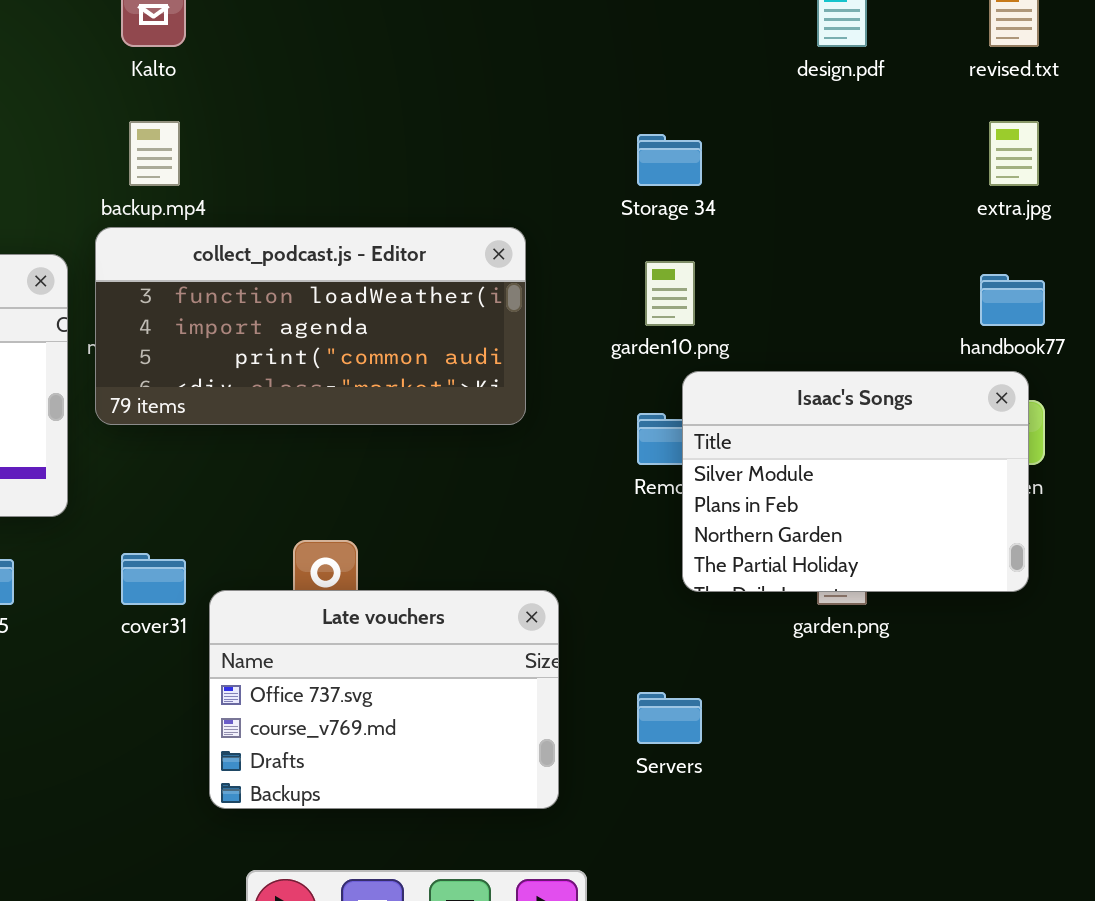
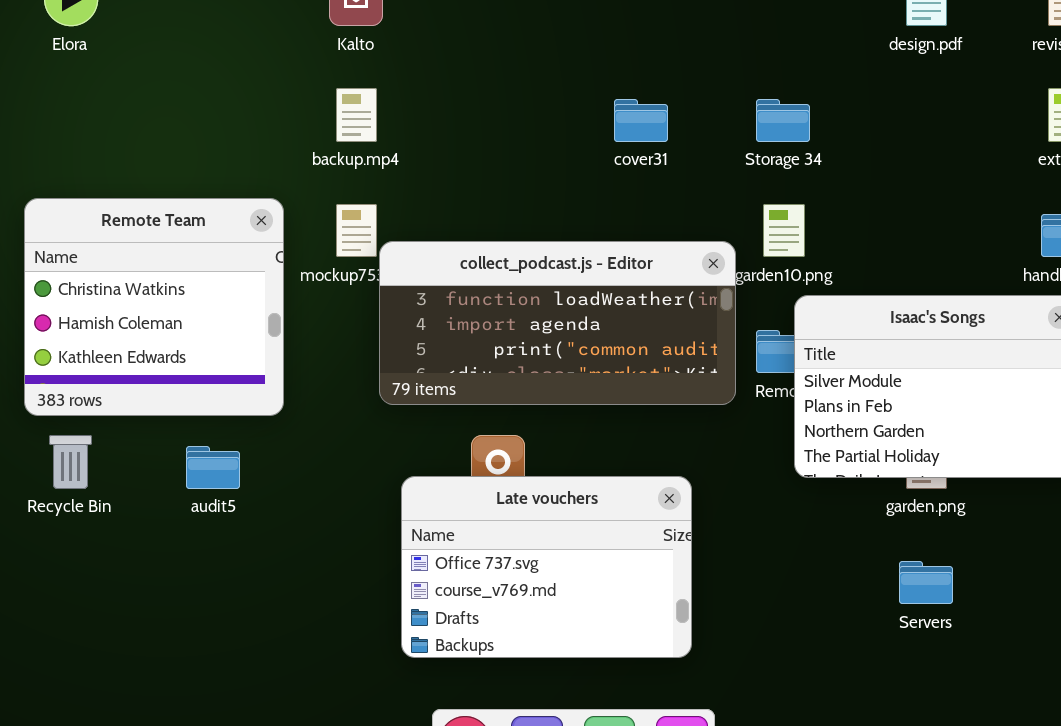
collect_podcast.js - Editor: [95,227,526,425] -> [379,241,736,405], moved
cover31: [121,553,186,605] -> [614,99,668,142], moved
Servers: [637,692,702,744] -> [899,561,953,604], moved

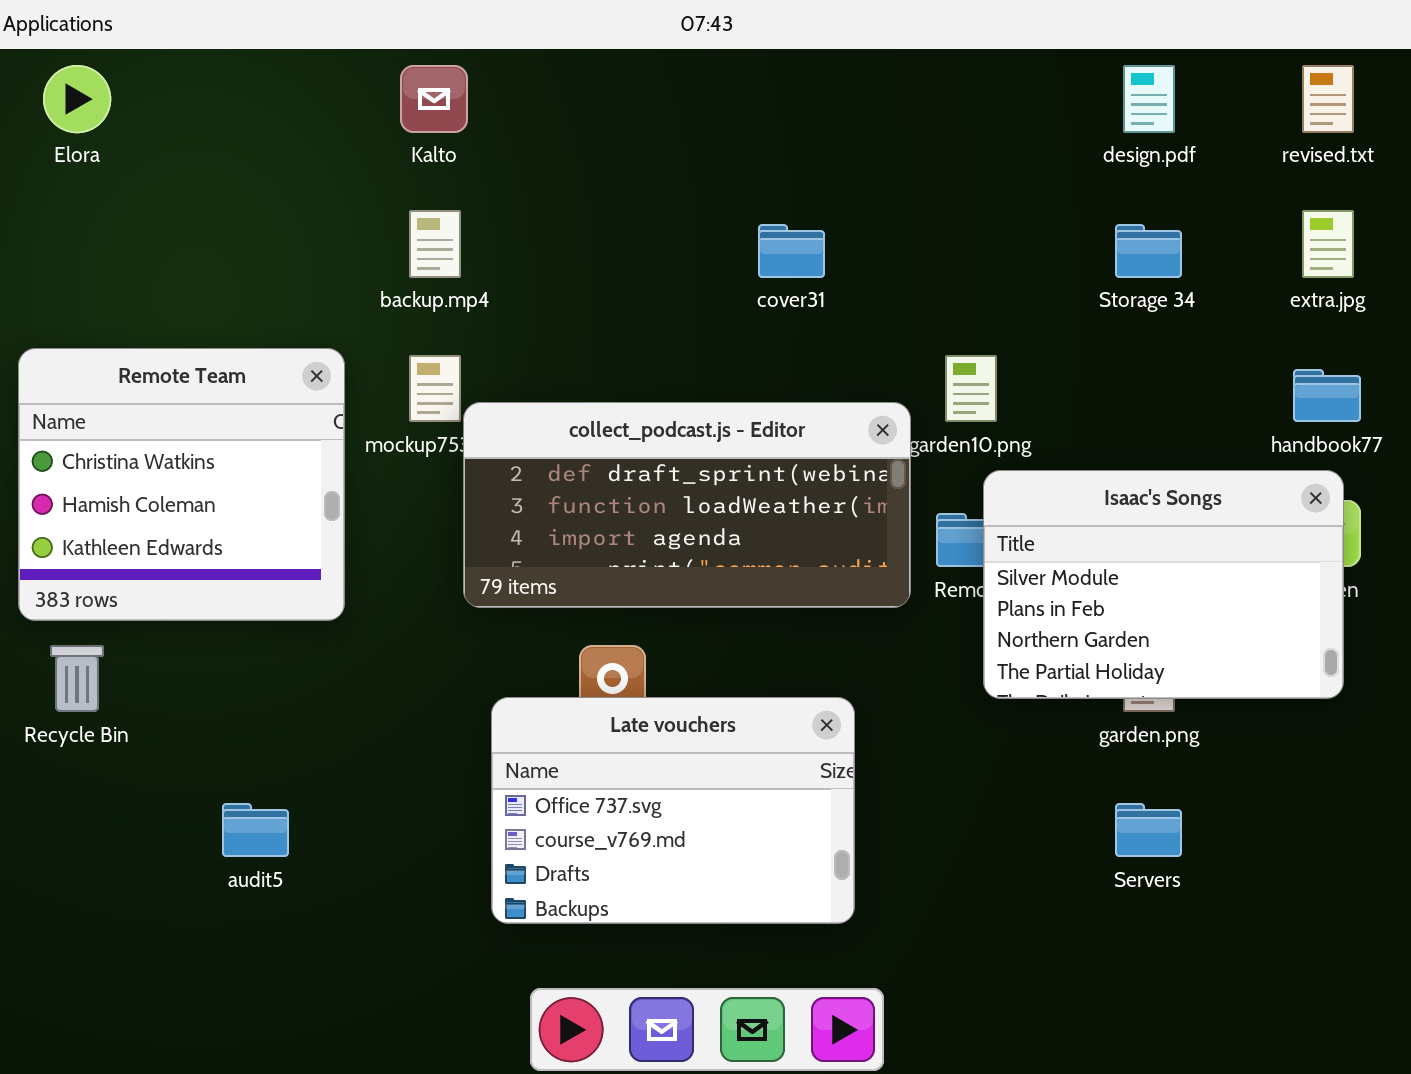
Storage 34: [756,99,810,142] -> [1115,224,1182,278], moved
collect_podcast.js - Editor: [379,241,736,405] -> [463,402,911,608], scrolled up 1 row
audit5: [186,446,240,489] -> [222,803,289,857], moved

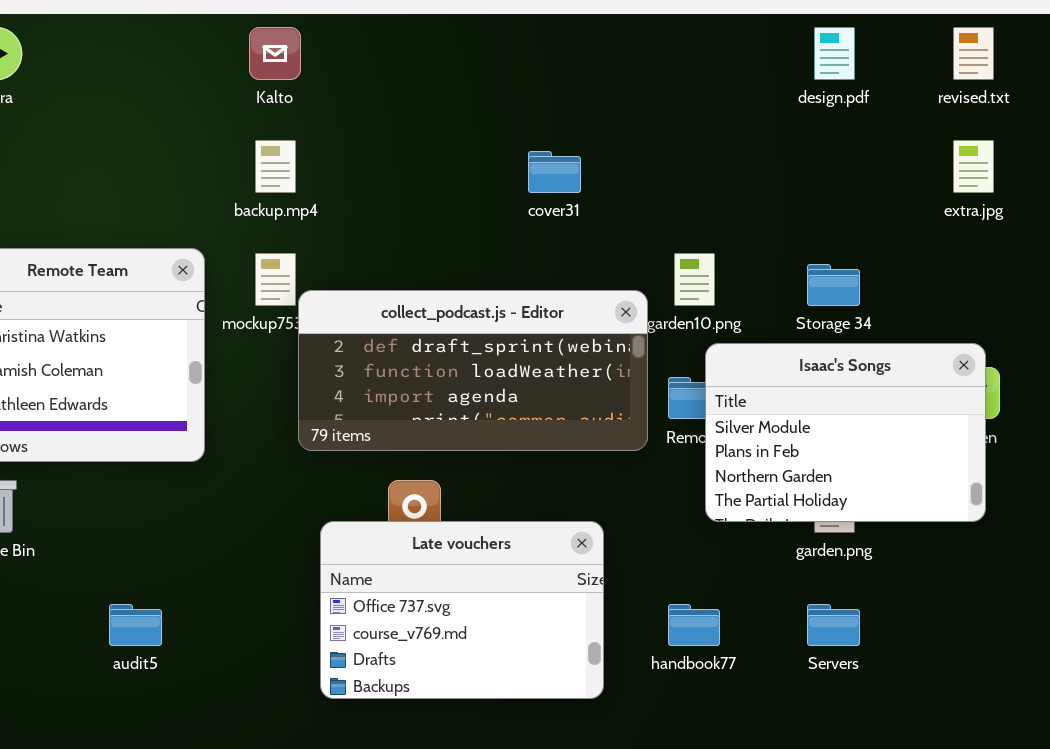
Storage 34: [1115,224,1182,278] -> [807,264,860,306], moved
handbook77: [1293,369,1361,422] -> [668,604,720,646], moved

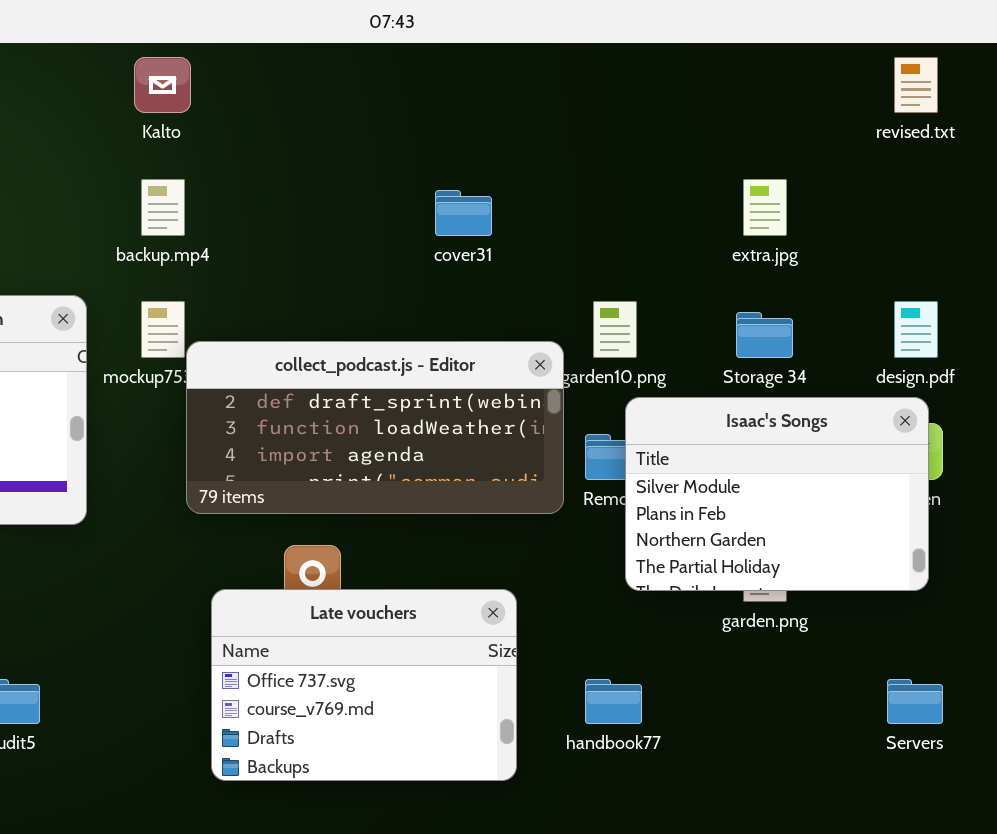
design.pdf: [814,27,855,80] -> [894,301,938,358], moved
extra.jpg: [953,140,994,193] -> [743,179,787,236], moved
Servers: [807,604,860,646] -> [887,679,943,724], moved

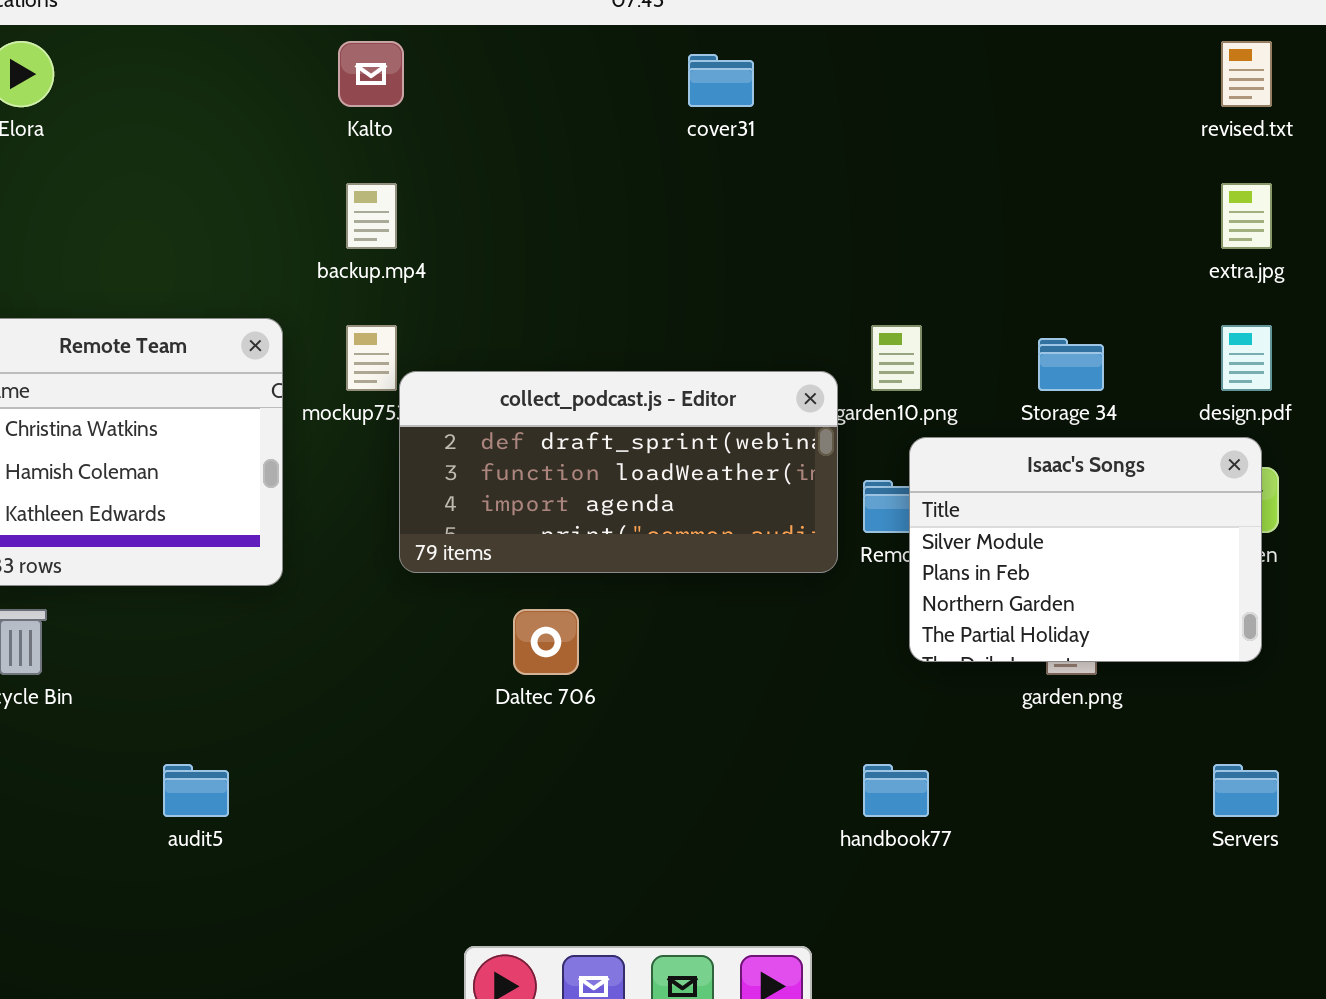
extra.jpg: [743,179,787,236] -> [1221,183,1272,249], moved
cover31: [435,190,492,236] -> [688,54,754,107], moved
Late vouchers: [211,589,517,781] -> none, closed

